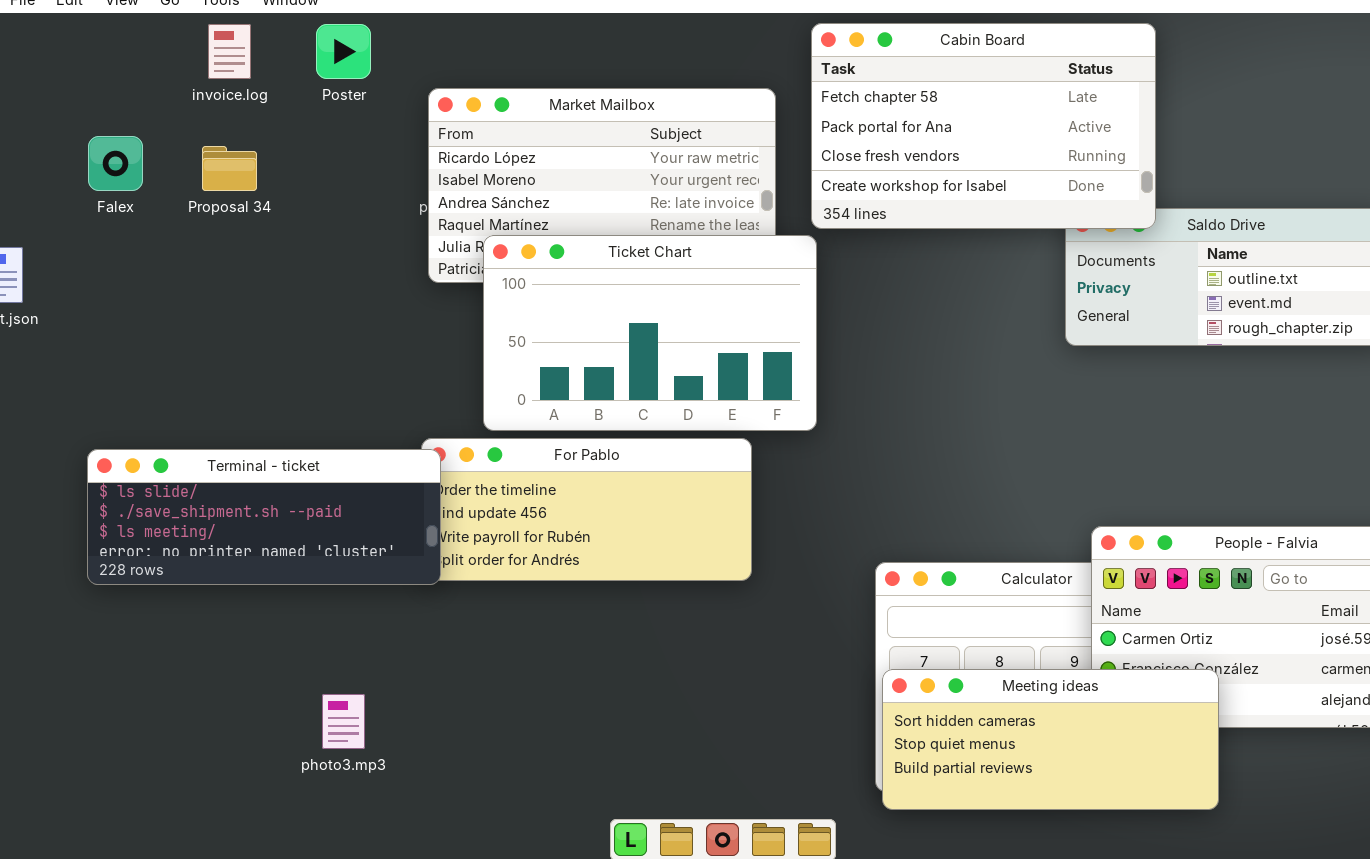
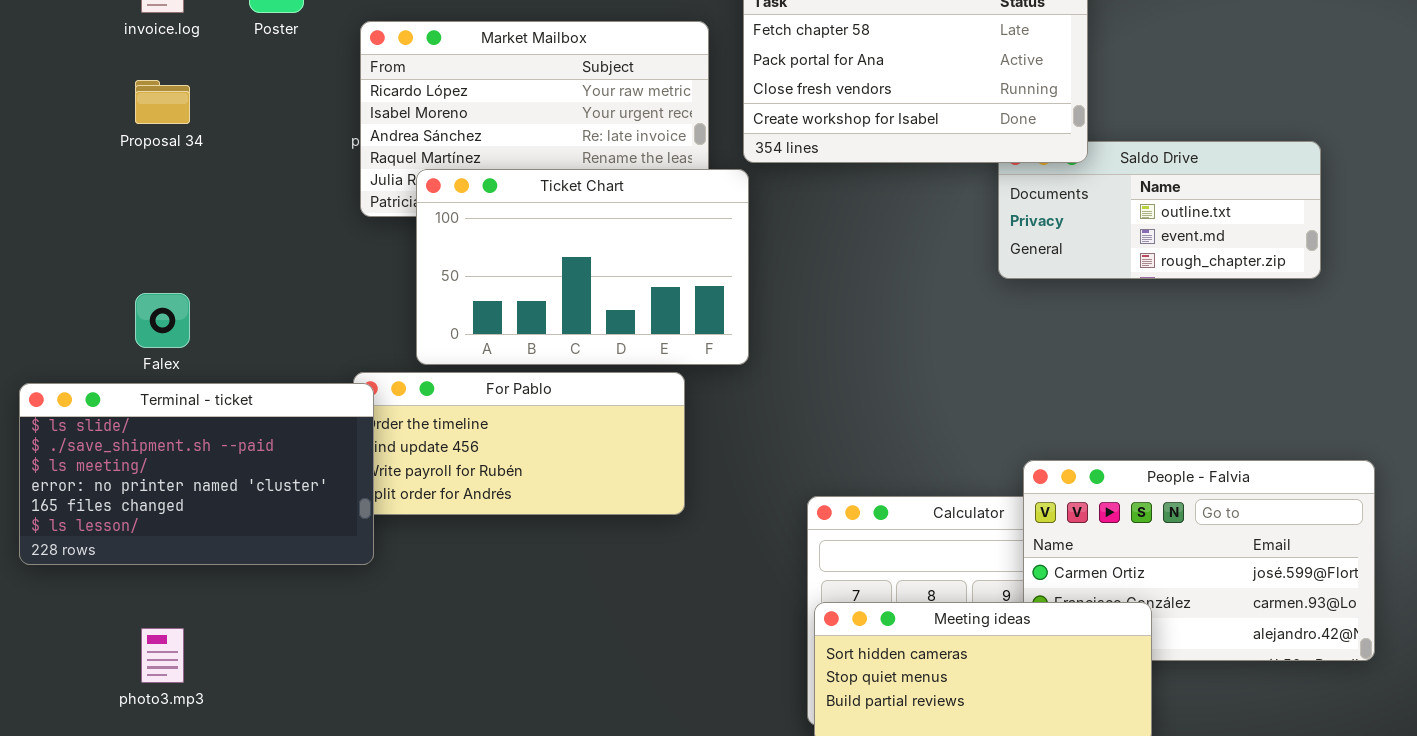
Falex: [88,136,143,191] -> [135,293,190,348], moved
Terminal - ticket: [87,449,441,585] -> [19,383,374,565], resized
photo3.mp3: [322,694,365,749] -> [141,628,184,683], moved

